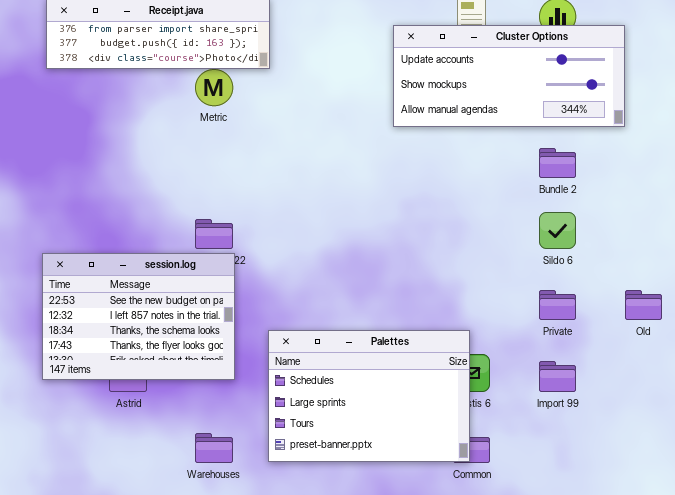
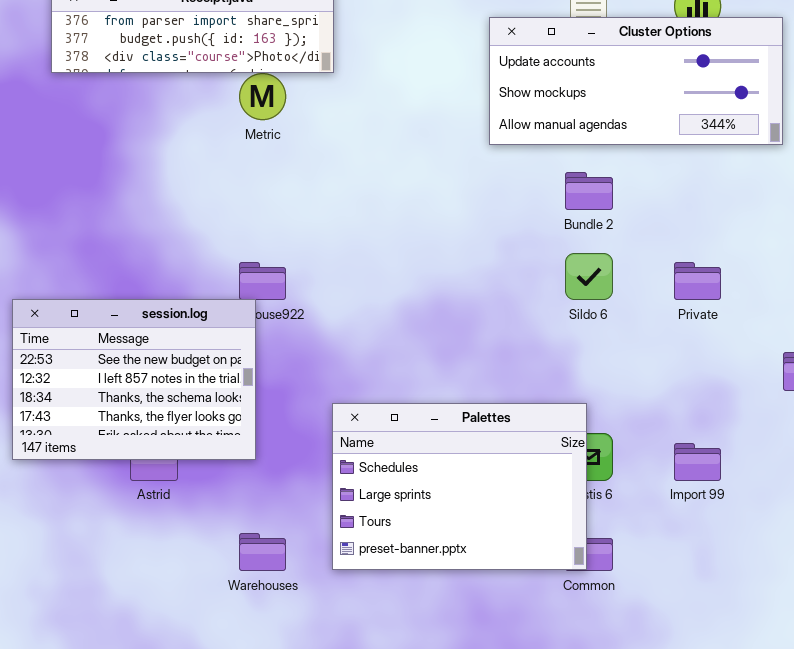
Bundle 2: [539,148,576,178] -> [565,172,613,210], moved
Sildo 6: [539,212,576,249] -> [565,253,613,300], moved
session.log: [42,253,235,380] -> [12,299,256,460], moved
Private: [539,290,576,320] -> [674,262,721,300], moved

